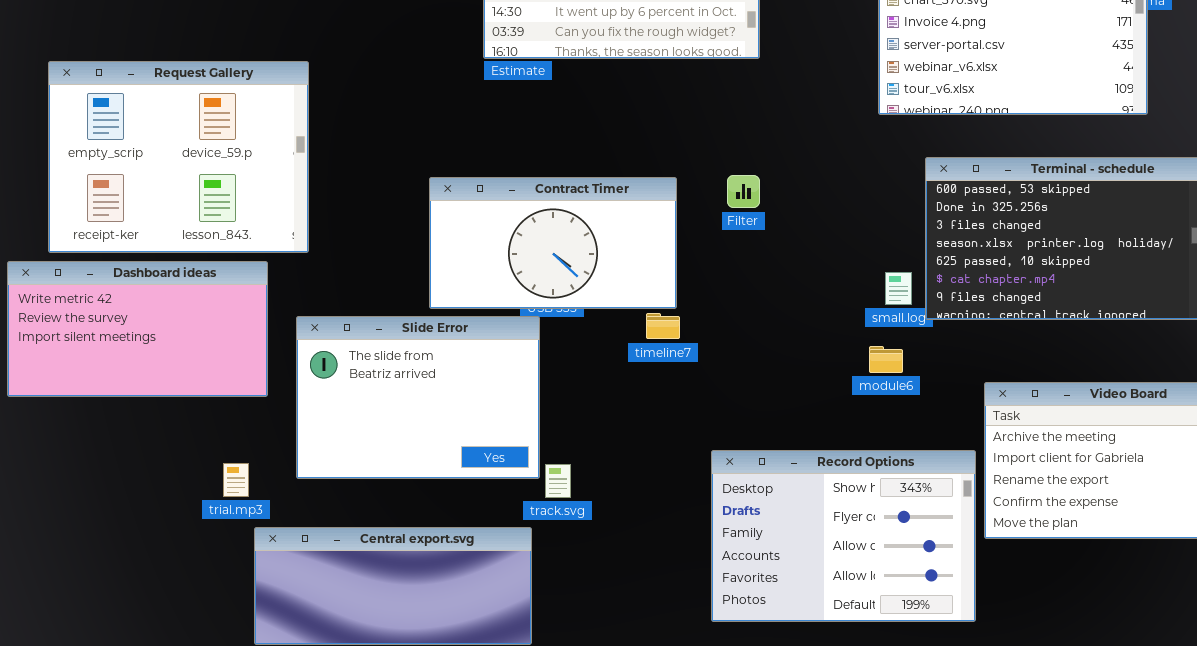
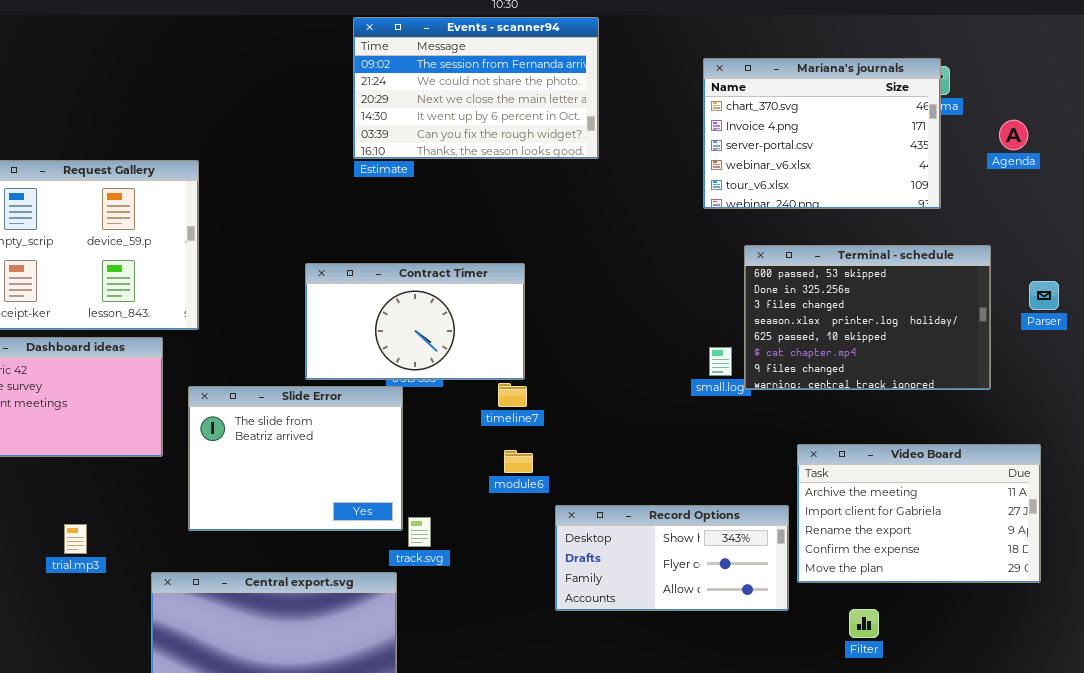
Filter: [727,175,760,208] -> [849,609,879,638], moved
module6: [869,346,903,373] -> [504,450,533,473], moved
Record Options: [711,450,976,622] -> [555,505,789,611], resized
trial.mp3: [223,463,249,497] -> [64,524,87,554], moved

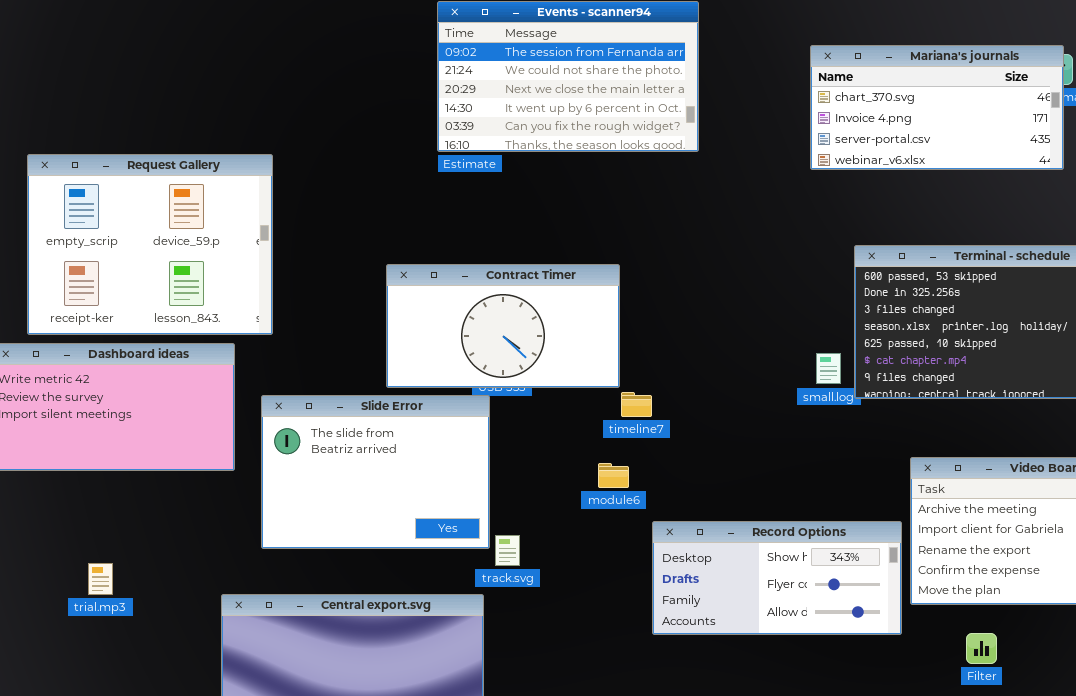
Mariana's journals: [703,58,941,209] -> [810,45,1064,170], resized
timeline7: [498,383,527,407] -> [621,392,652,417], moved
trial.mp3: [64,524,87,554] -> [88,563,113,595], moved

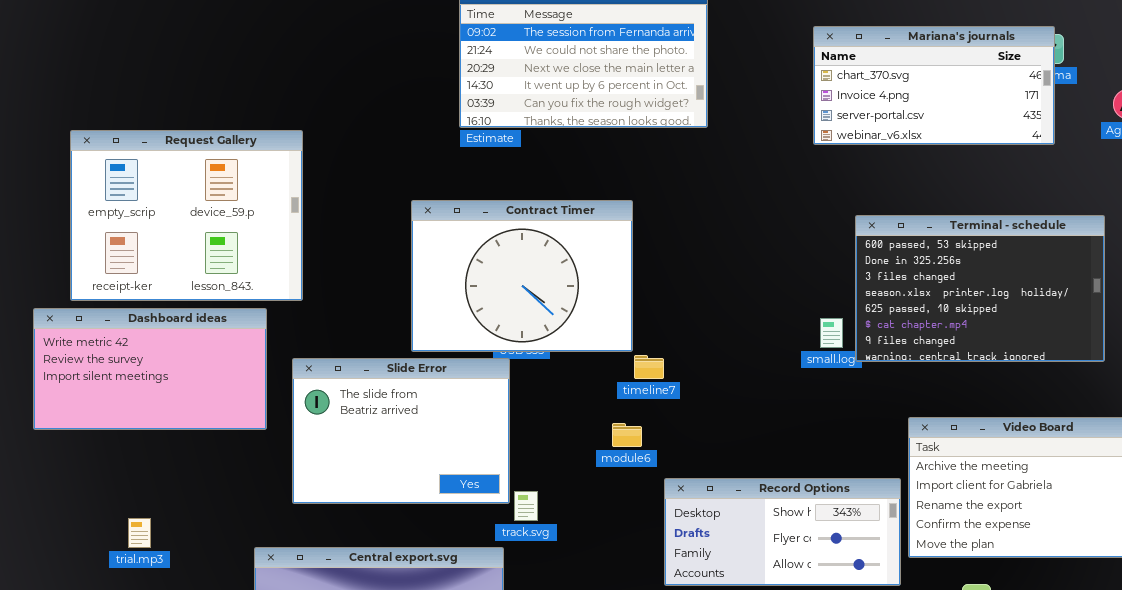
Contract Timer: [386,264,620,388] -> [411,200,633,352], resized

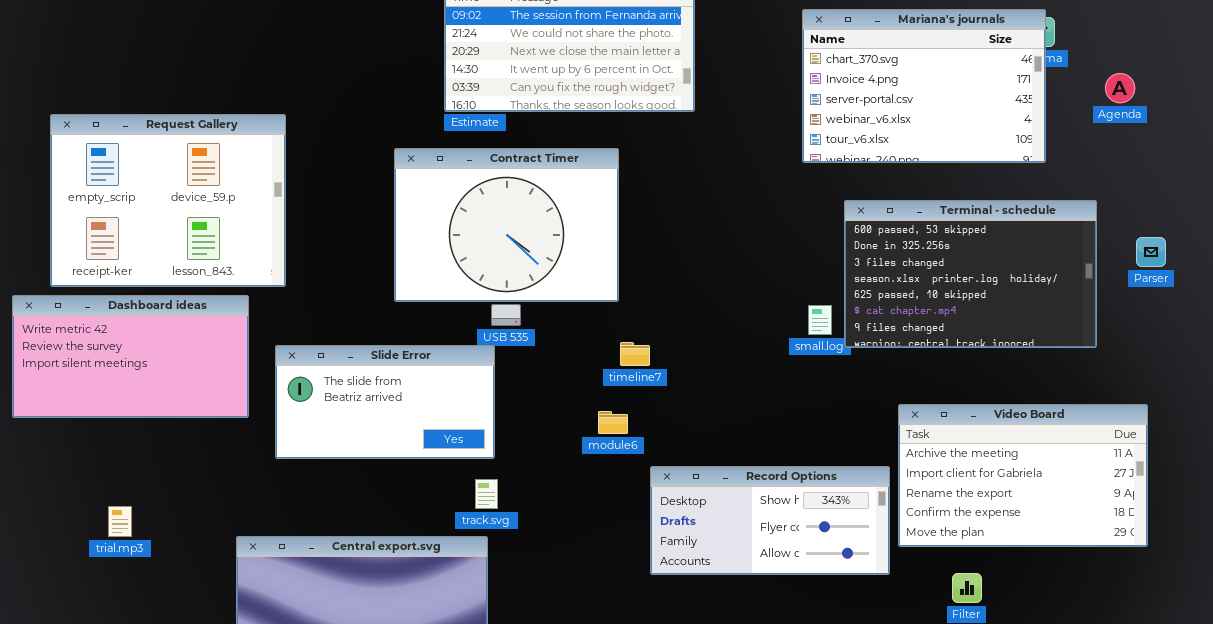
Mariana's journals: [813,26,1055,145] -> [802,9,1046,163], resized
Contract Timer: [411,200,633,352] -> [394,148,619,302], moved
Slide Error: [292,358,510,504] -> [275,345,495,459], resized
track.svg: [514,491,538,521] -> [475,479,498,509], moved

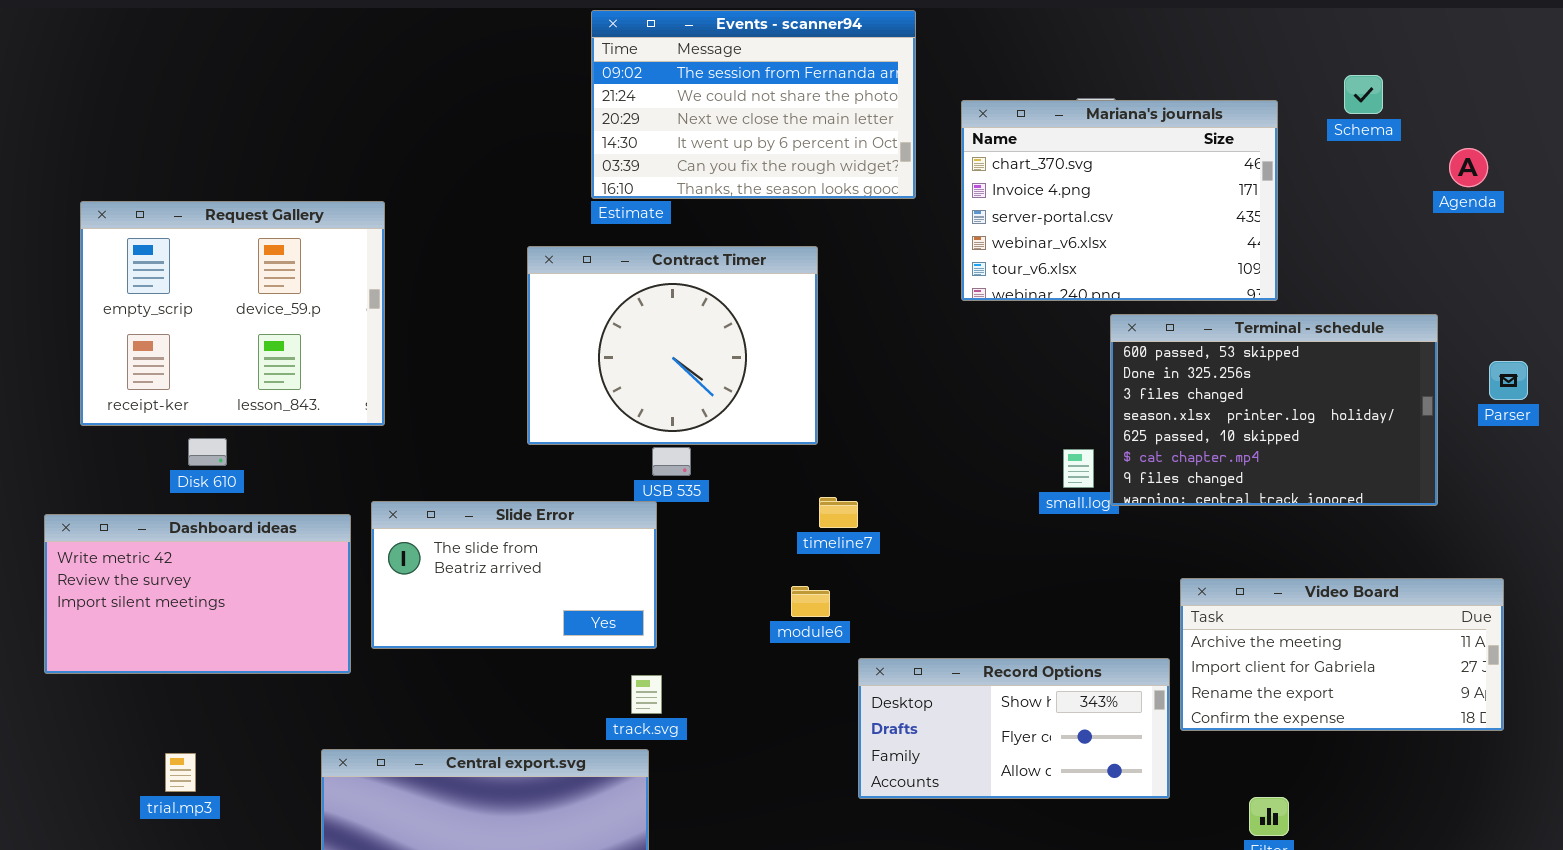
Mariana's journals: [802,9,1046,163] -> [961,100,1278,301], moved
Dashboard ideas: [12,295,249,418] -> [44,514,351,674], moved
Video Board: [898,404,1148,547] -> [1180,578,1504,731], resized
trial.mp3: [108,506,132,537] -> [165,753,196,792], moved

